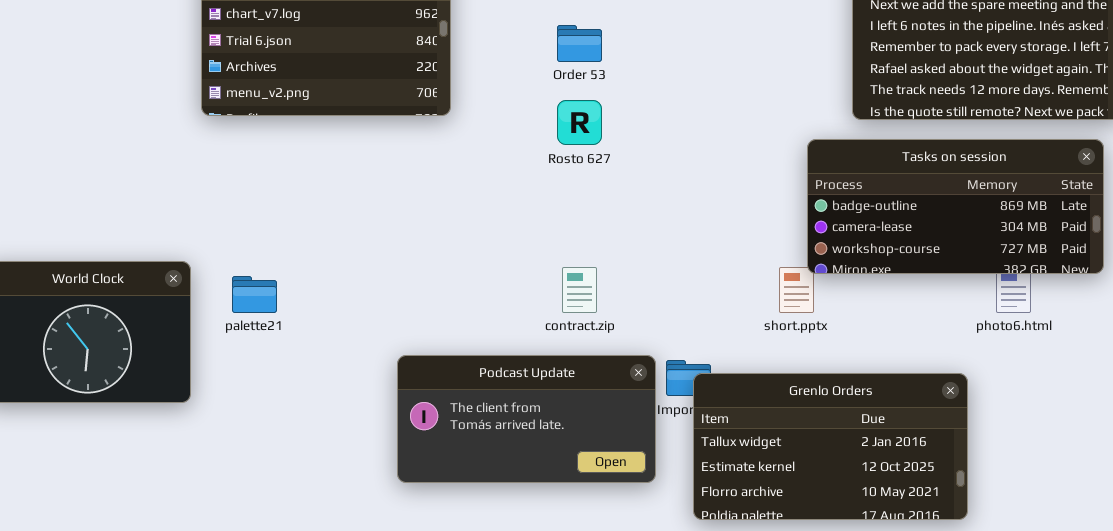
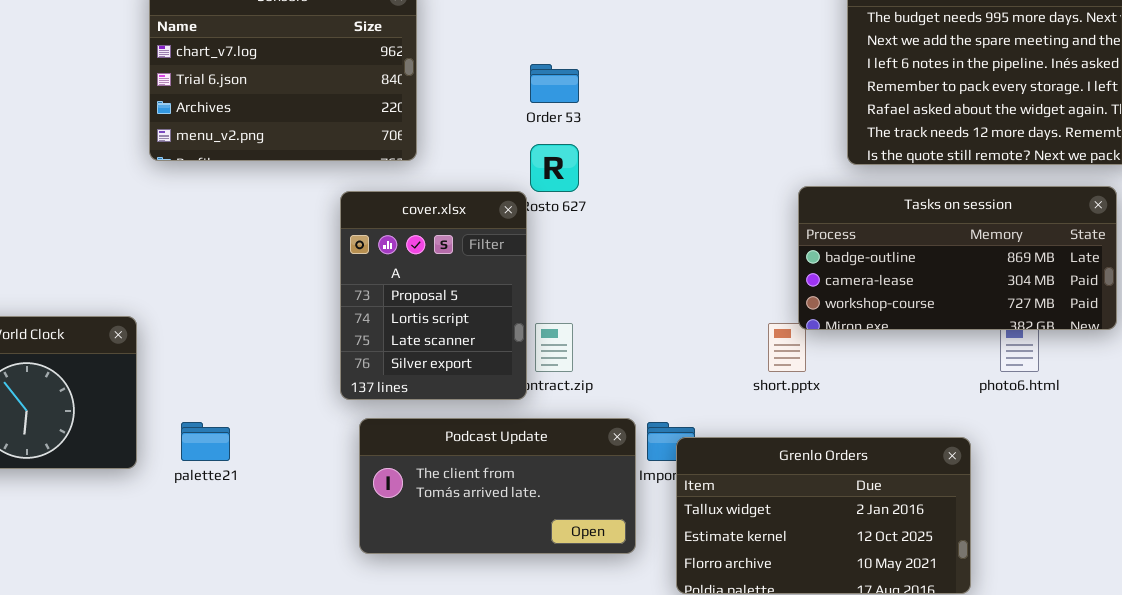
cover.xlsx: none -> [340,191,527,400], opened
palette21: [232,276,277,313] -> [181,422,230,461], moved

